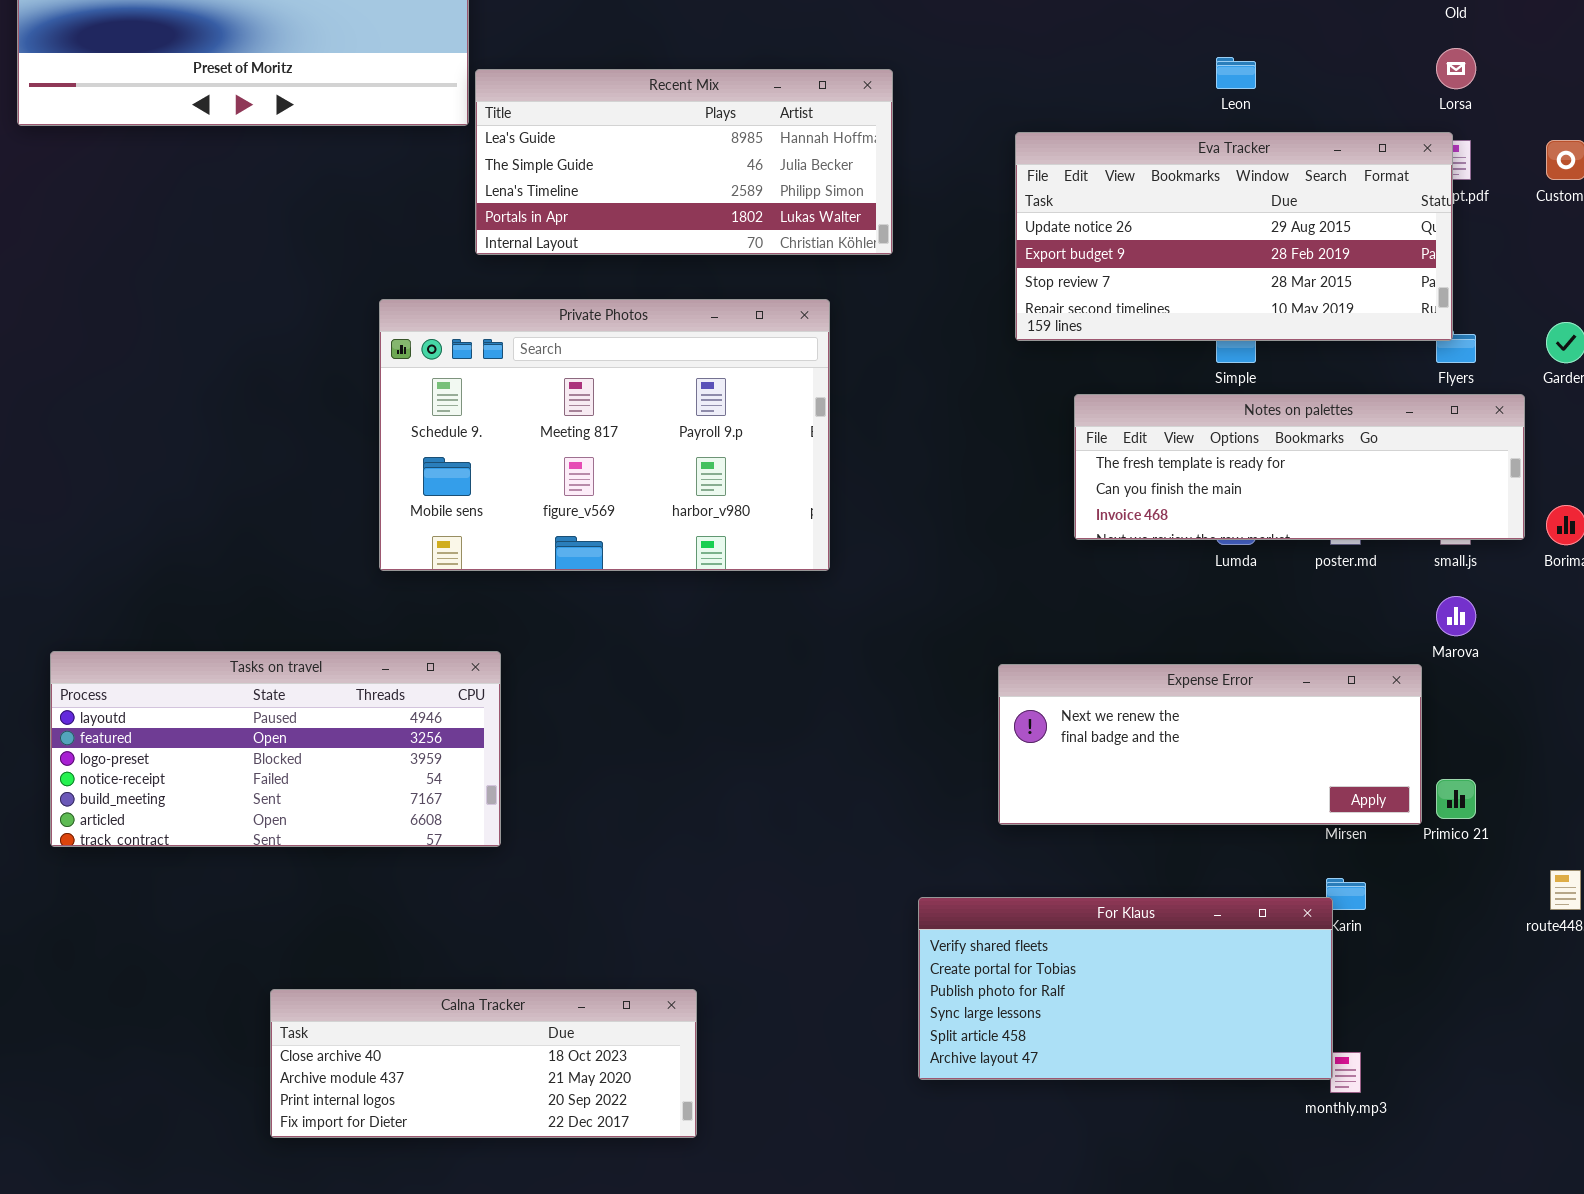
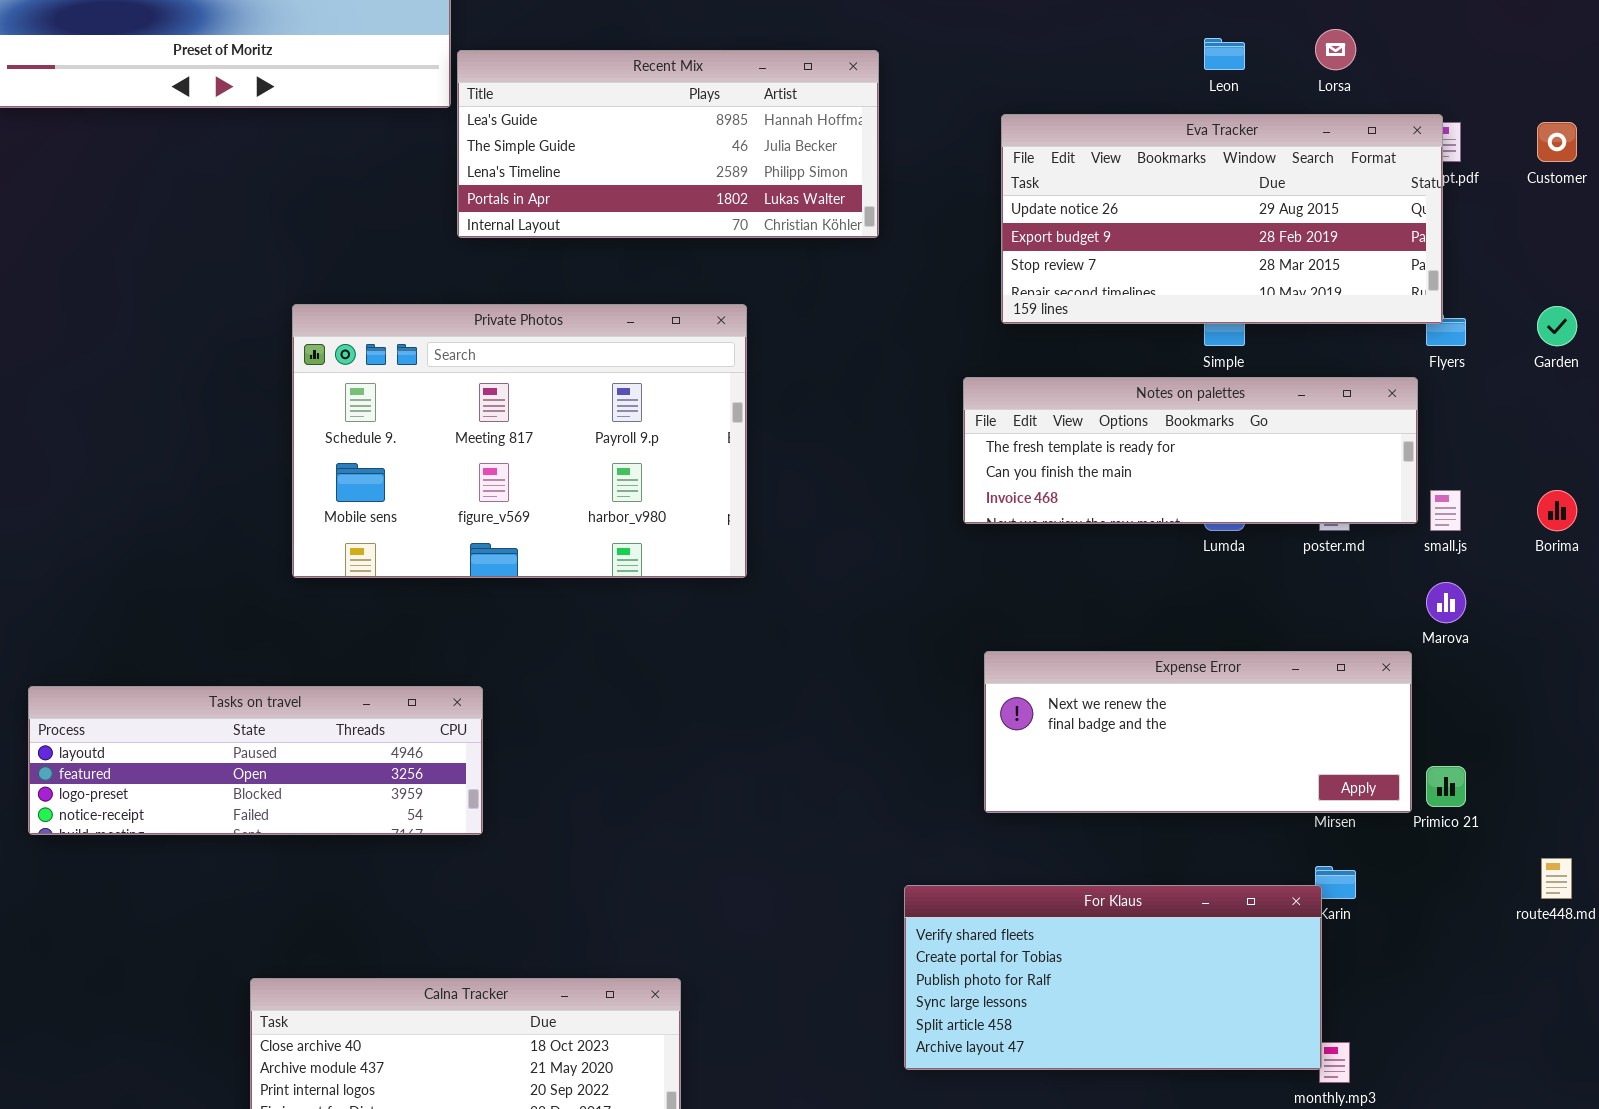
Lorsa: [1436,48,1476,89] -> [1315,29,1356,70], moved
Private Photos: [379,299,830,571] -> [292,304,747,578], moved
Notes on palettes: [1074,394,1525,540] -> [963,377,1418,524], moved
Tasks on travel: [50,651,501,847] -> [28,686,483,835], resized

